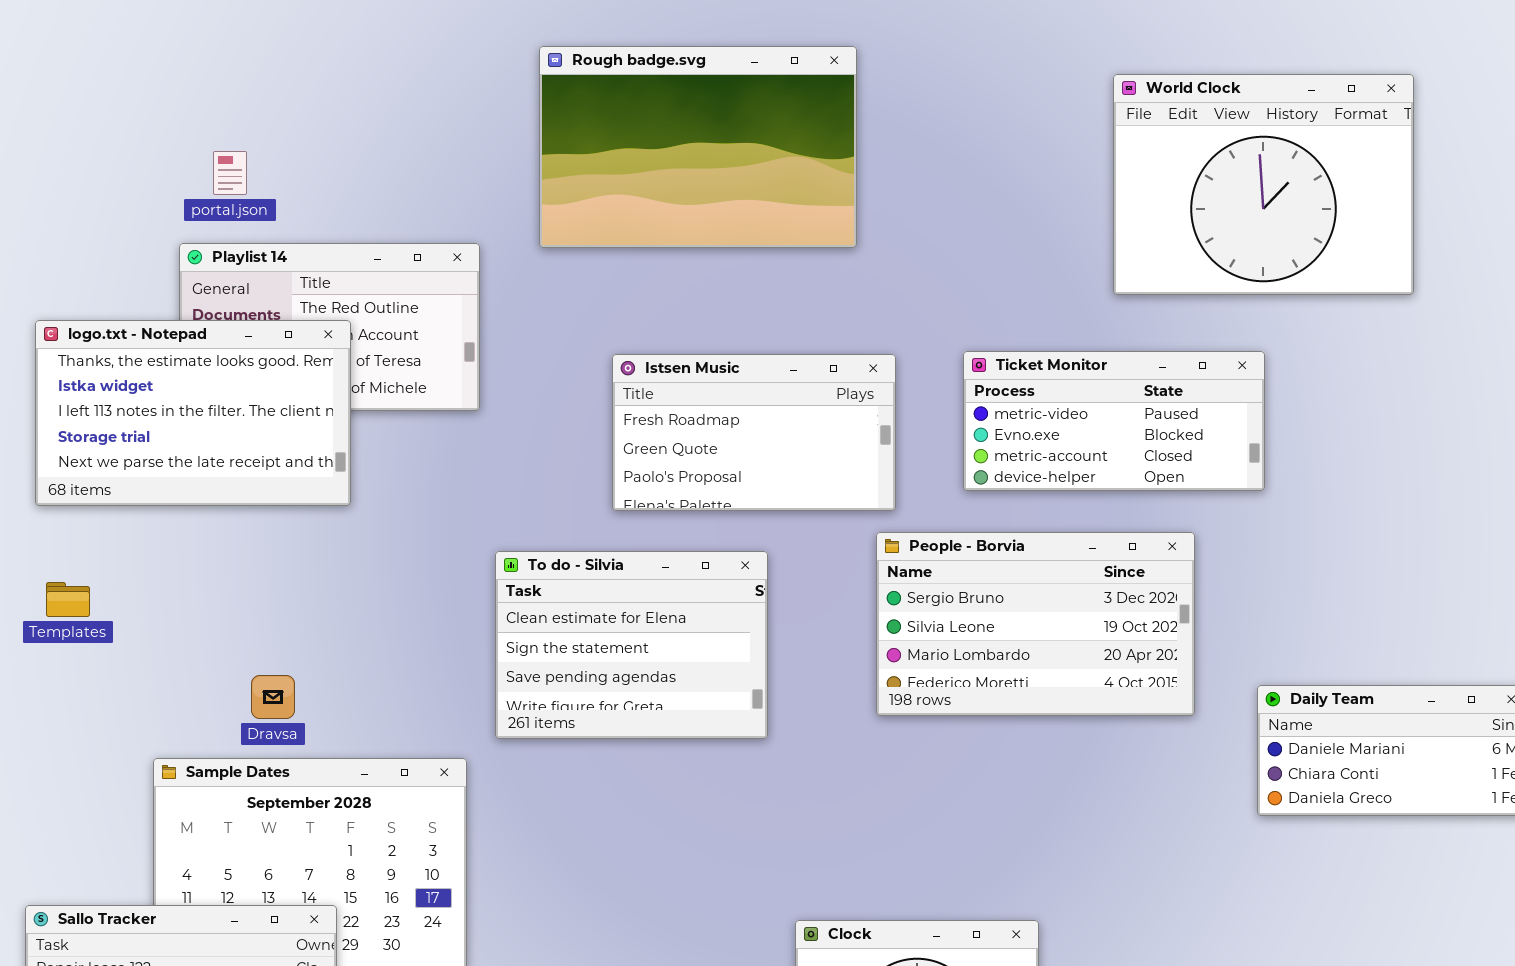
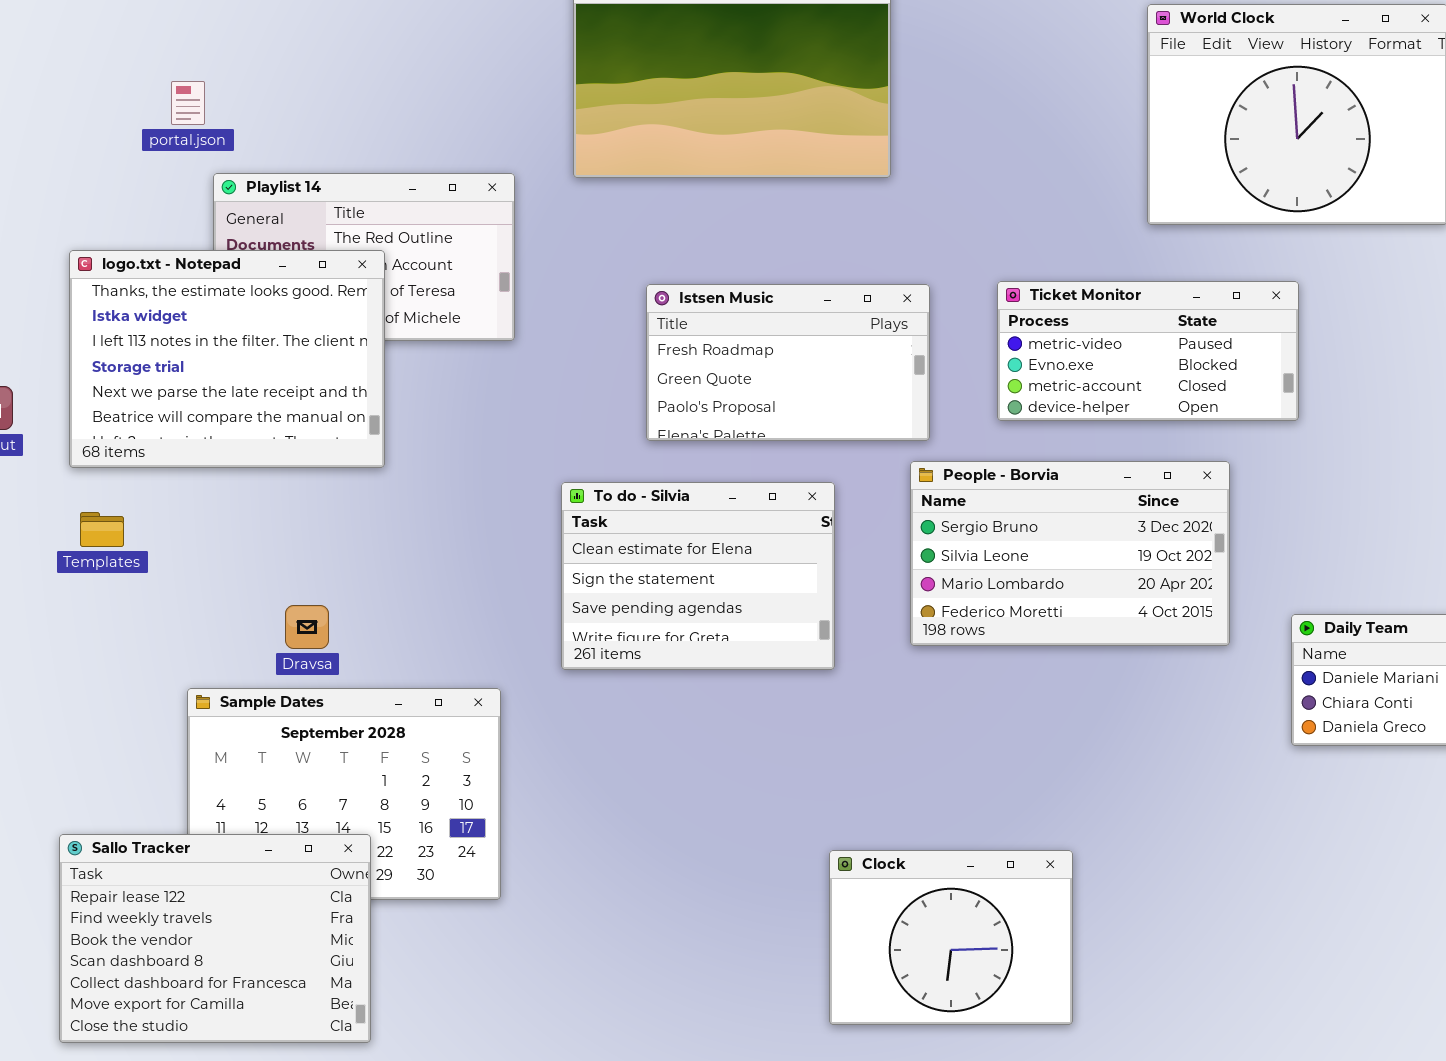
portal.json: [213,151,247,195] -> [171,81,205,125], moved
logo.txt - Notepad: [35,320,351,506] -> [69,250,385,468], resized
To do - Silvia: [495,551,768,739] -> [561,482,835,670], moved

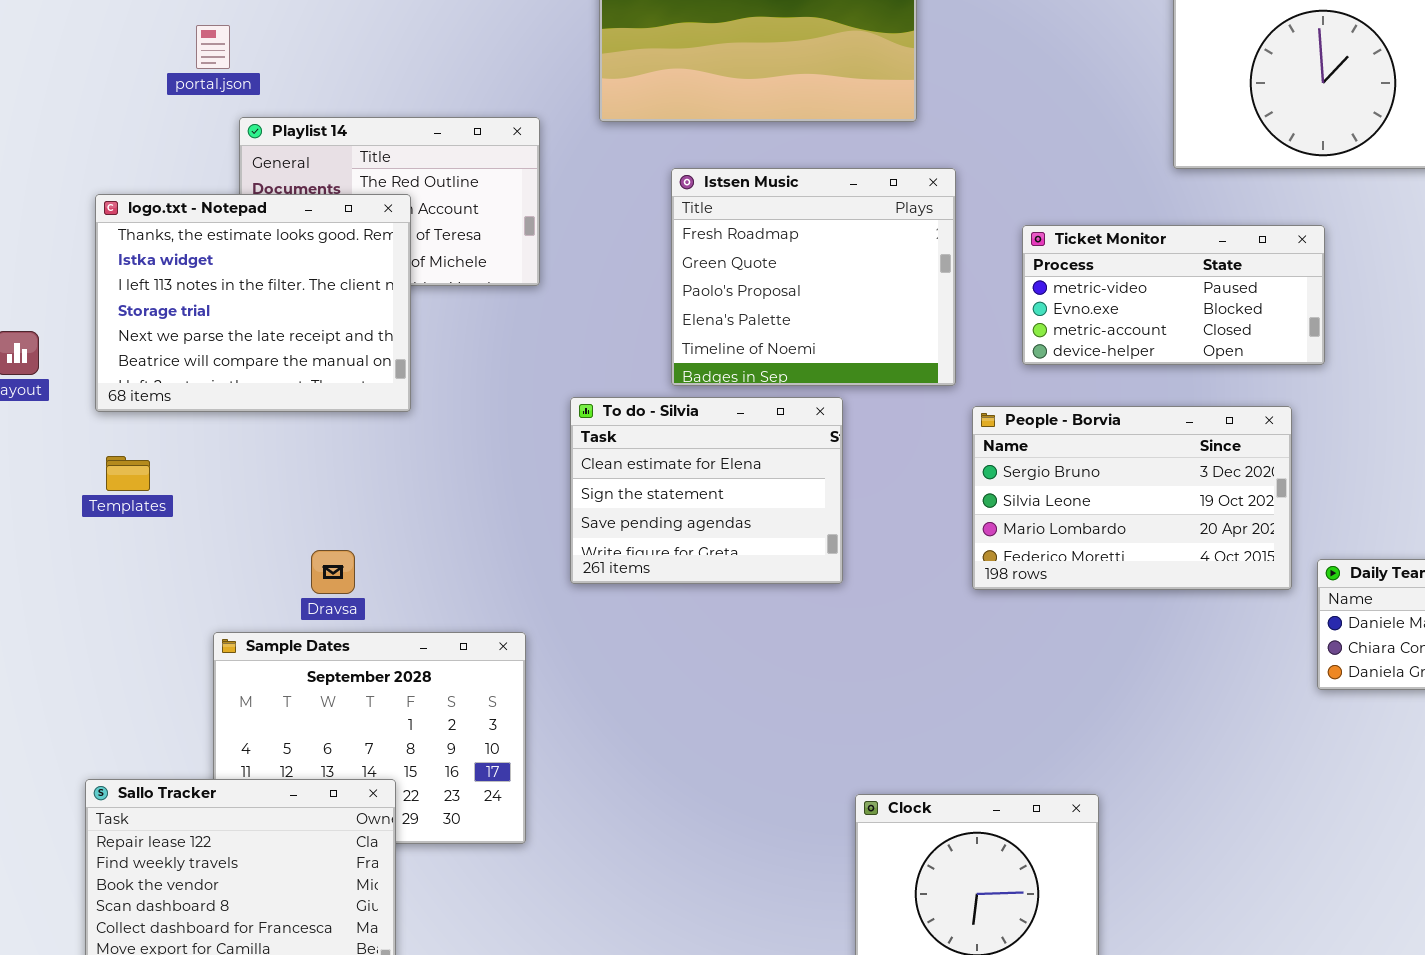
Istsen Music: [646,284,930,441] -> [671,168,956,386], resized
People - Borvia: [910,461,1230,646] -> [972,406,1292,590], moved
To do - Silvia: [561,482,835,670] -> [570,397,843,584], moved

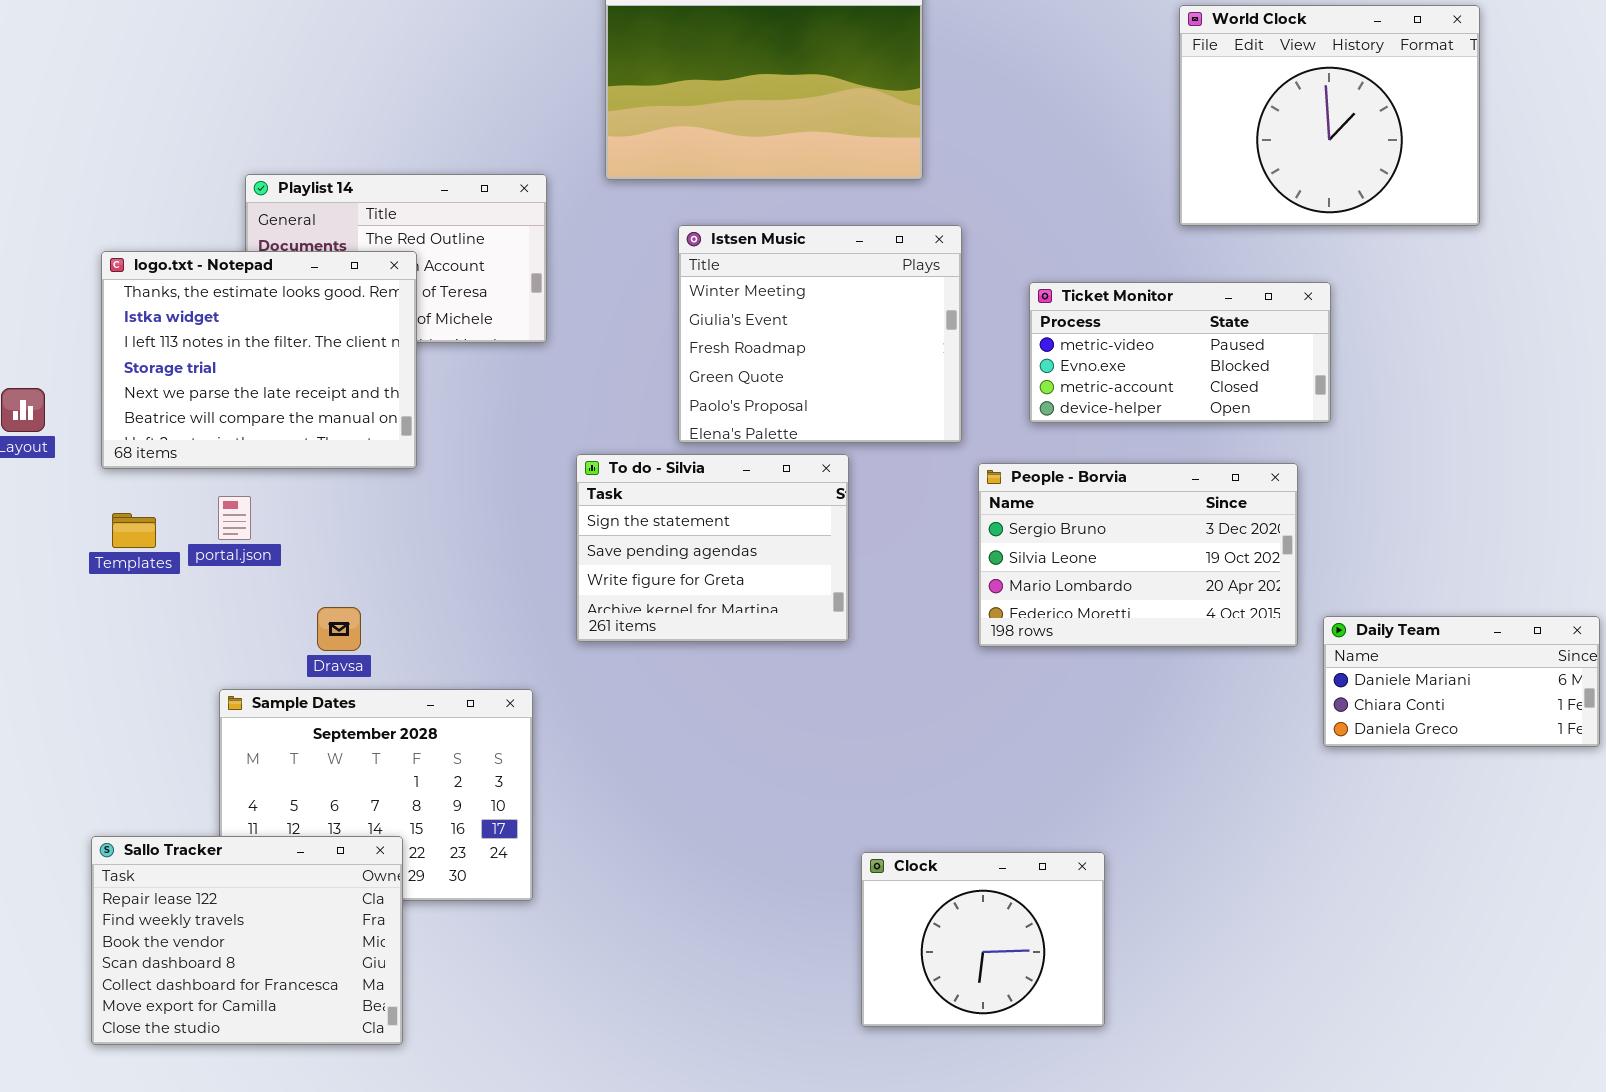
portal.json: [196,25,230,69] -> [218,496,251,540], moved
Istsen Music: [671,168,956,386] -> [678,225,962,443], scrolled up 2 rows
To do - Silvia: [570,397,843,584] -> [576,454,849,642], scrolled down 1 row

